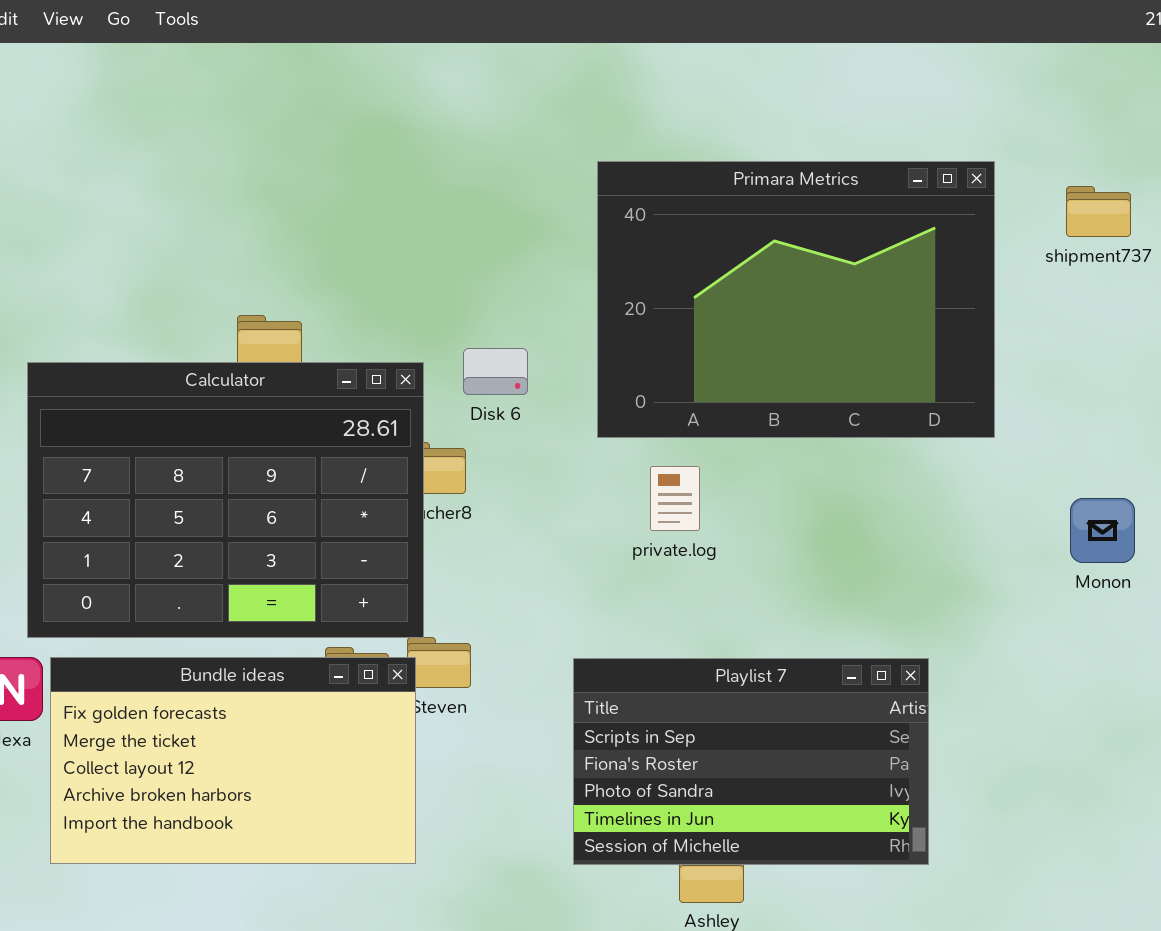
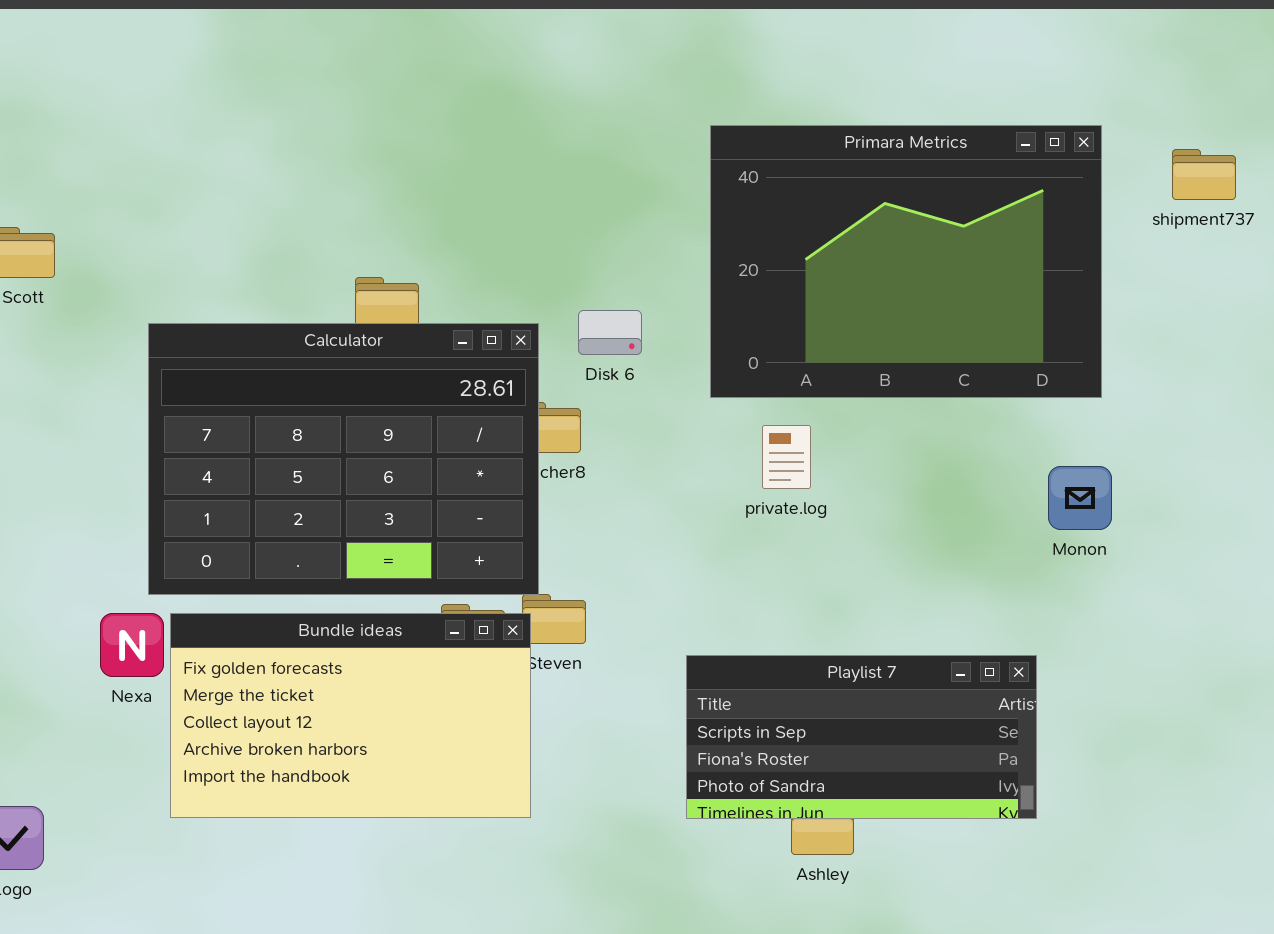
Monon: [1070,498,1135,563] -> [1048,466,1112,530], moved
Playlist 7: [573,658,929,865] -> [686,655,1037,819], resized

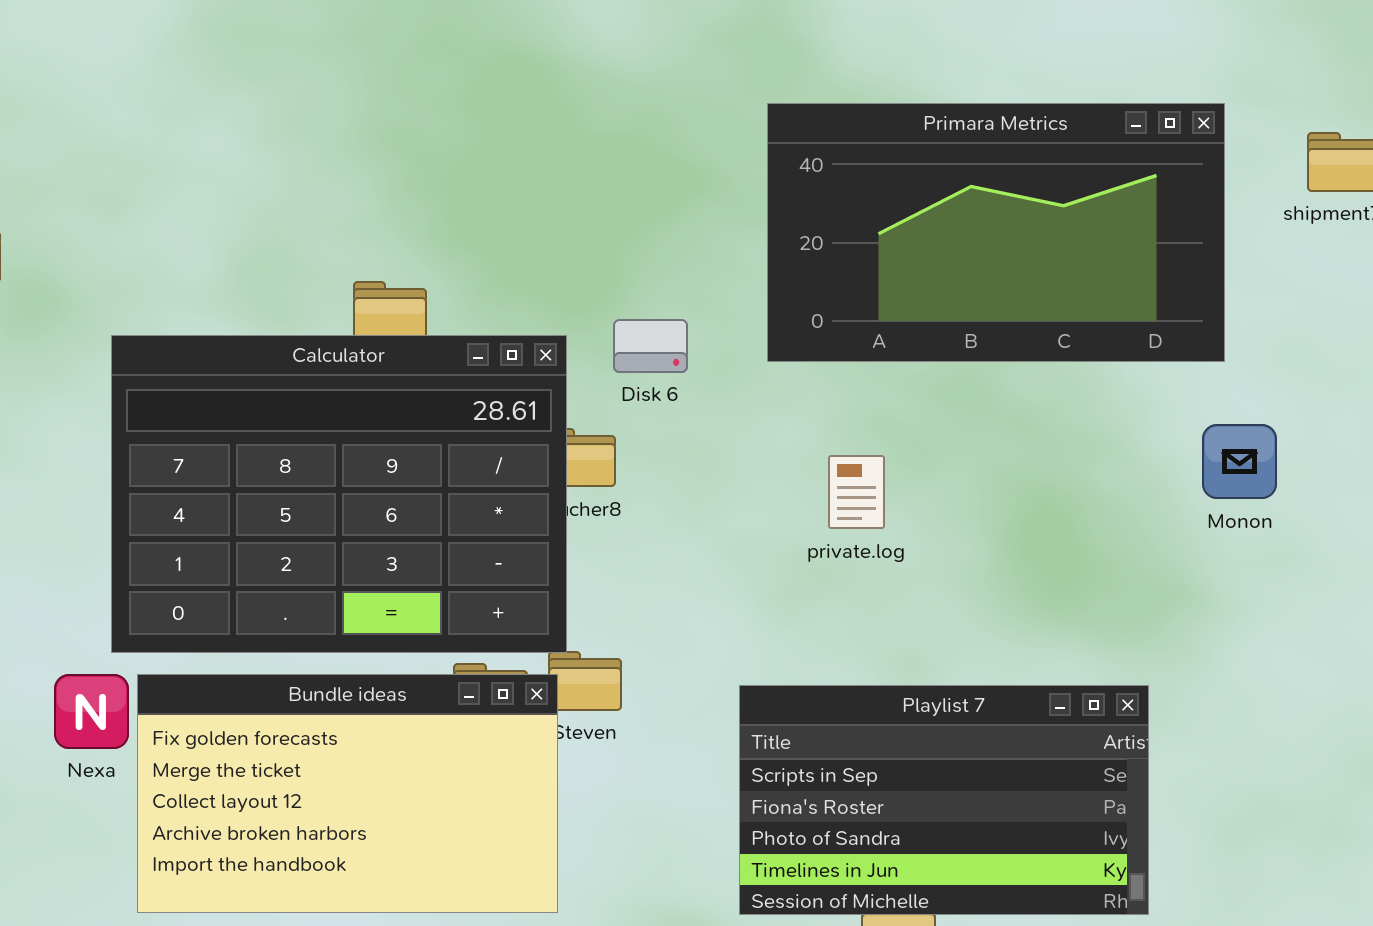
Primara Metrics: [710,125,1102,398] -> [767,103,1225,362], resized
Monon: [1048,466,1112,530] -> [1202,424,1277,499], moved
Playlist 7: [686,655,1037,819] -> [739,685,1149,915], resized

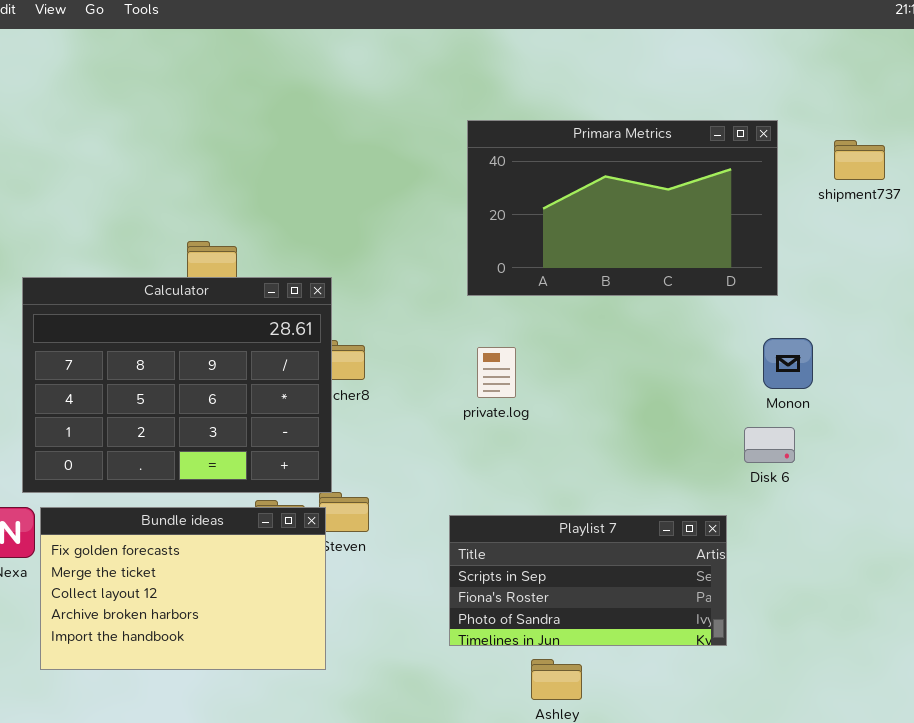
Disk 6: [613,319,688,373] -> [744,427,795,463], moved
private.log: [828,455,885,529] -> [477,347,516,398], moved
Playlist 7: [739,685,1149,915] -> [449,515,727,646], resized

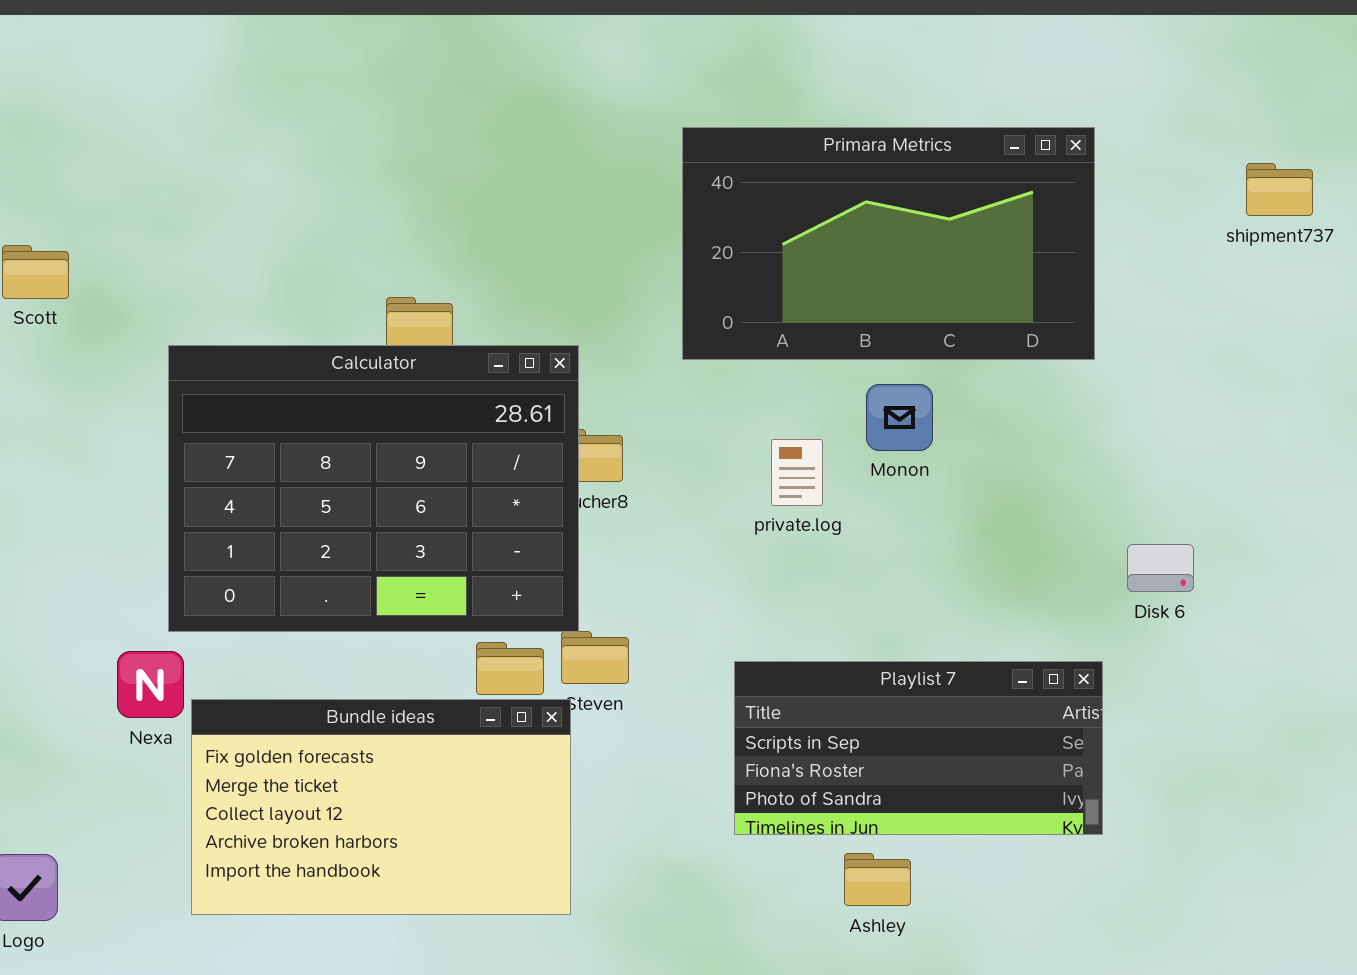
Primara Metrics: [467,120,778,296] -> [682,127,1095,360], moved
Monon: [763,338,813,389] -> [866,384,933,451], moved
Bundle ideas: [40,507,326,670] -> [191,699,571,915], moved

